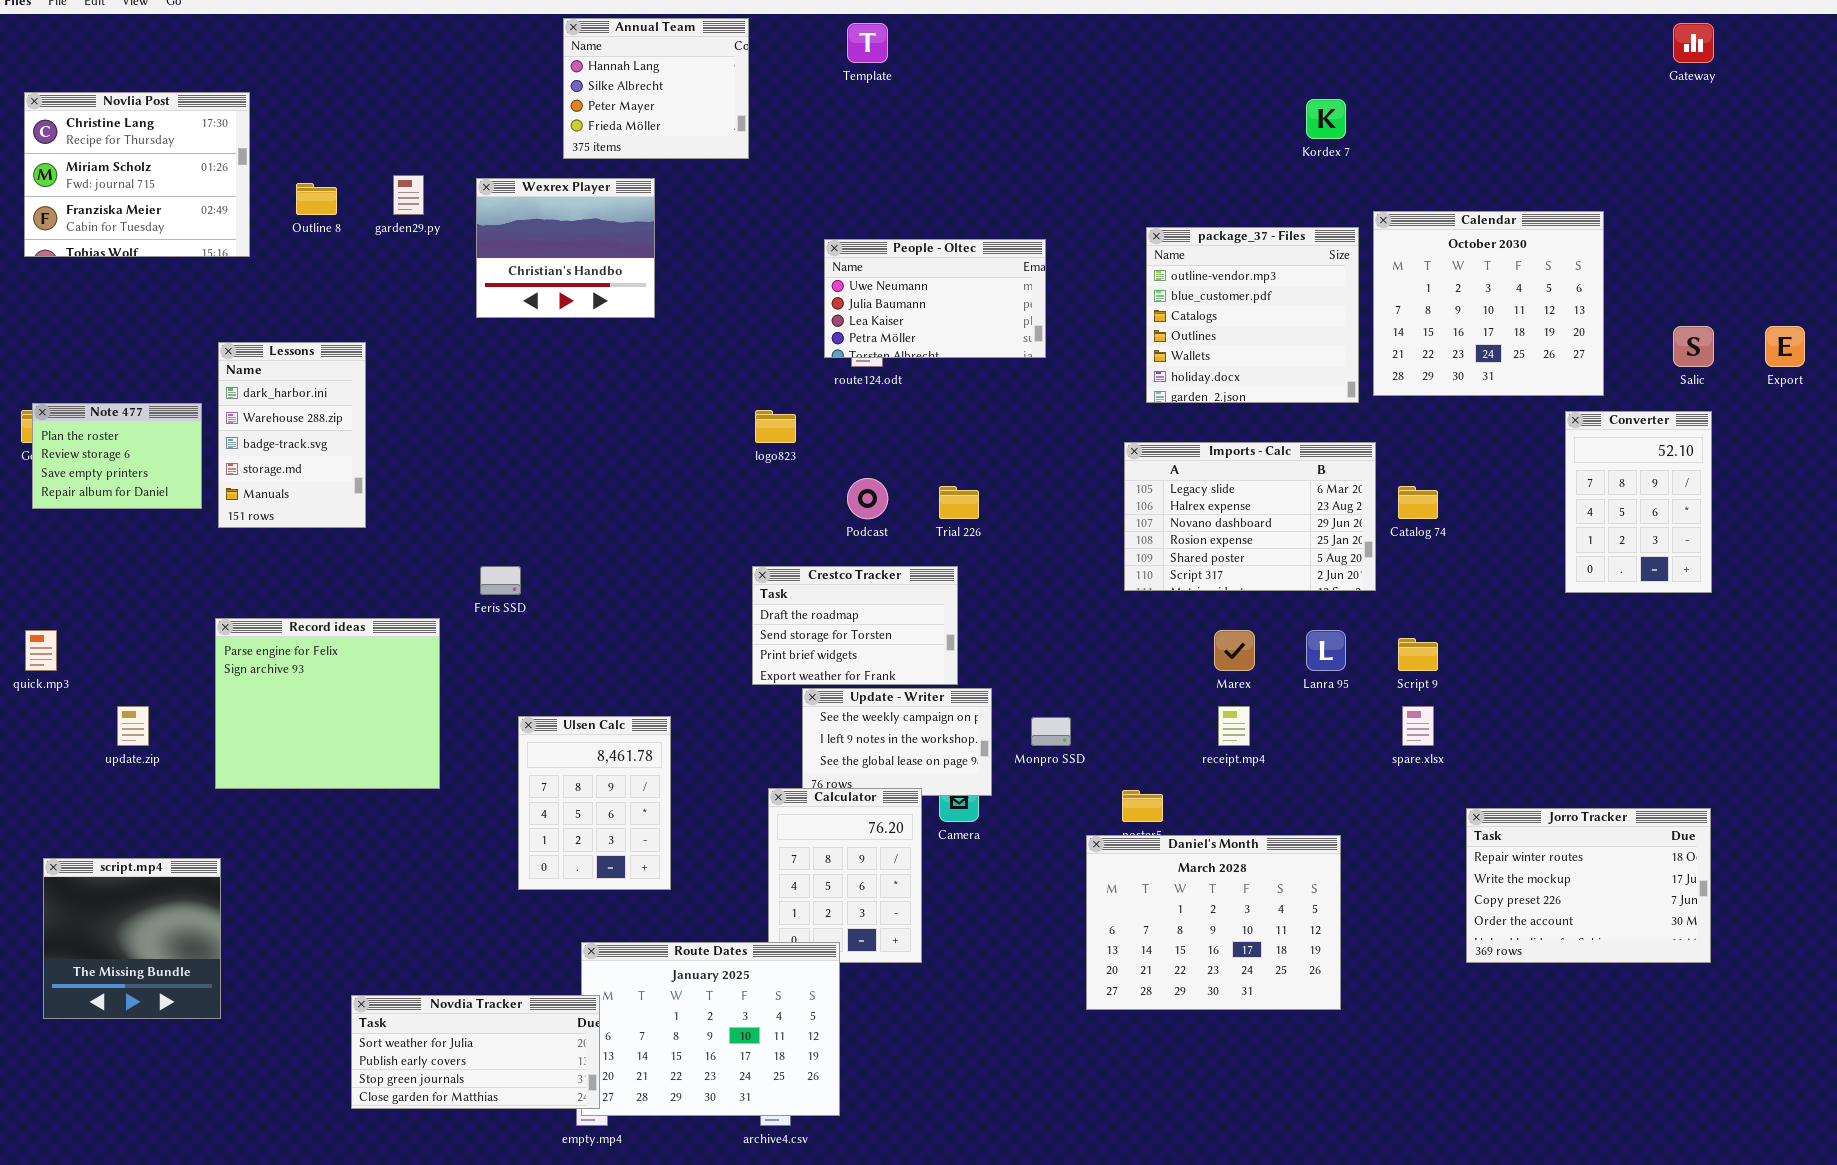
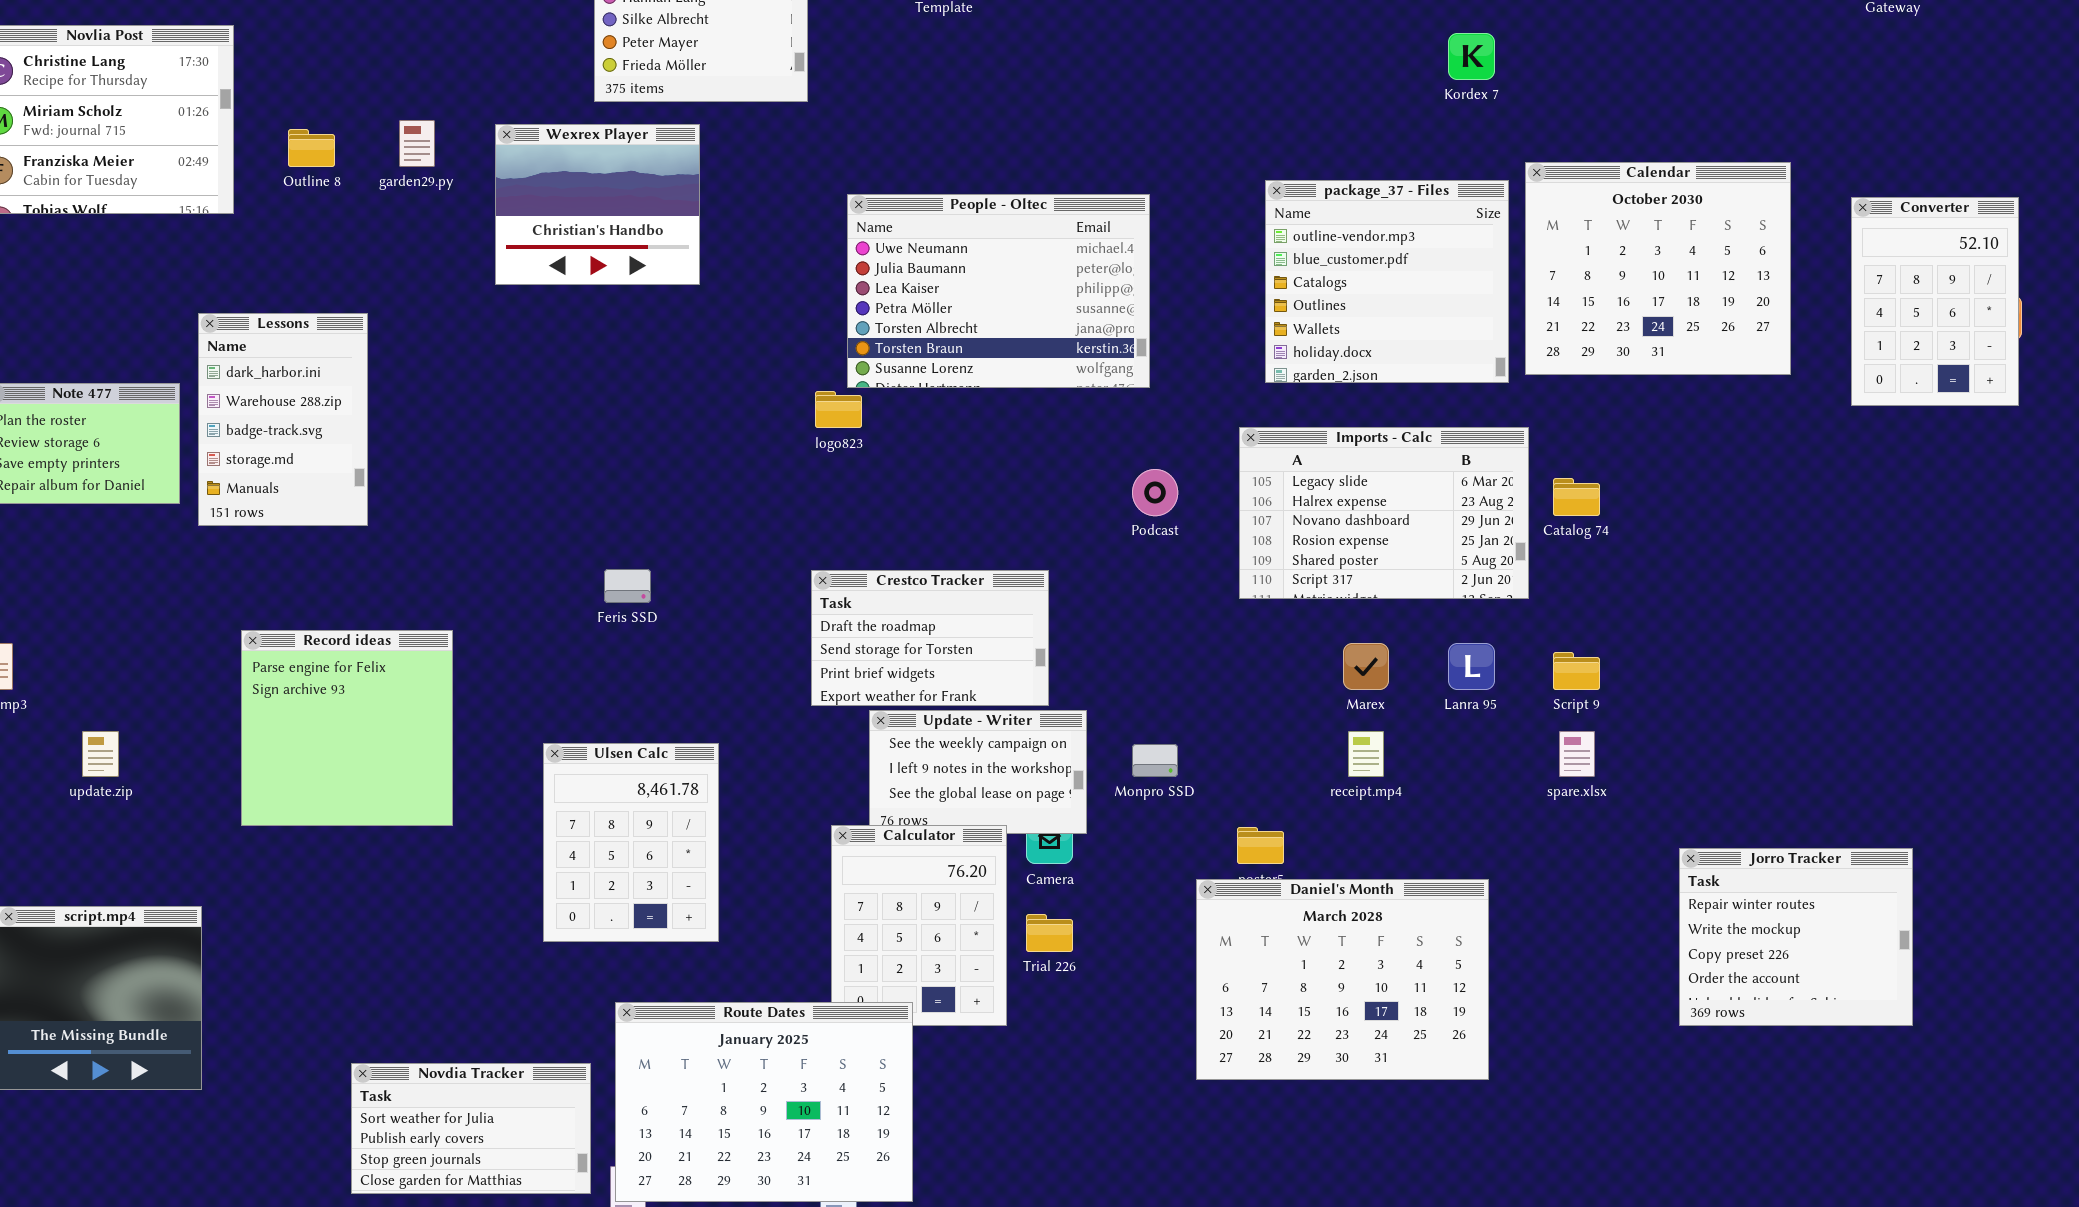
People - Oltec: [824,239,1046,358] -> [847,194,1150,388], resized
Converter: [1565,411,1712,593] -> [1851,197,2019,406], moved
Podcast: [847,478,888,519] -> [1132,469,1178,516], moved
Trial 226: [939,486,979,519] -> [1026,914,1073,952], moved
Feris SSD: [480,566,521,595] -> [604,569,651,603], moved
Record ideas: [215,618,440,789] -> [241,630,453,826], resized
Jorro Tracker: [1466,808,1711,963] -> [1679,848,1913,1026], resized
Novdia Tracker: [351,995,600,1109] -> [351,1063,591,1194], resized

